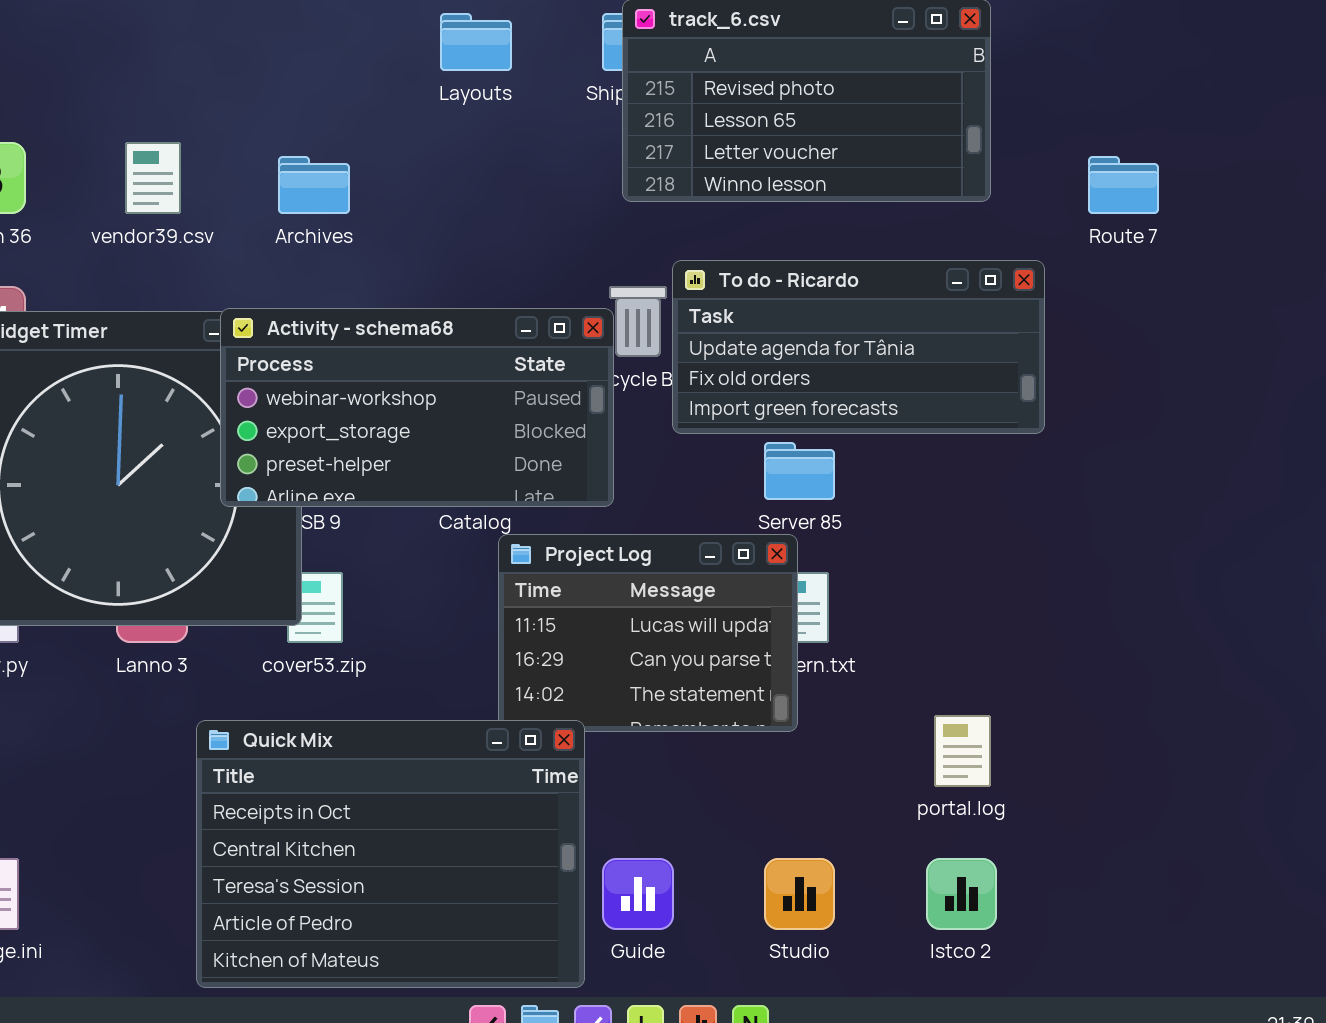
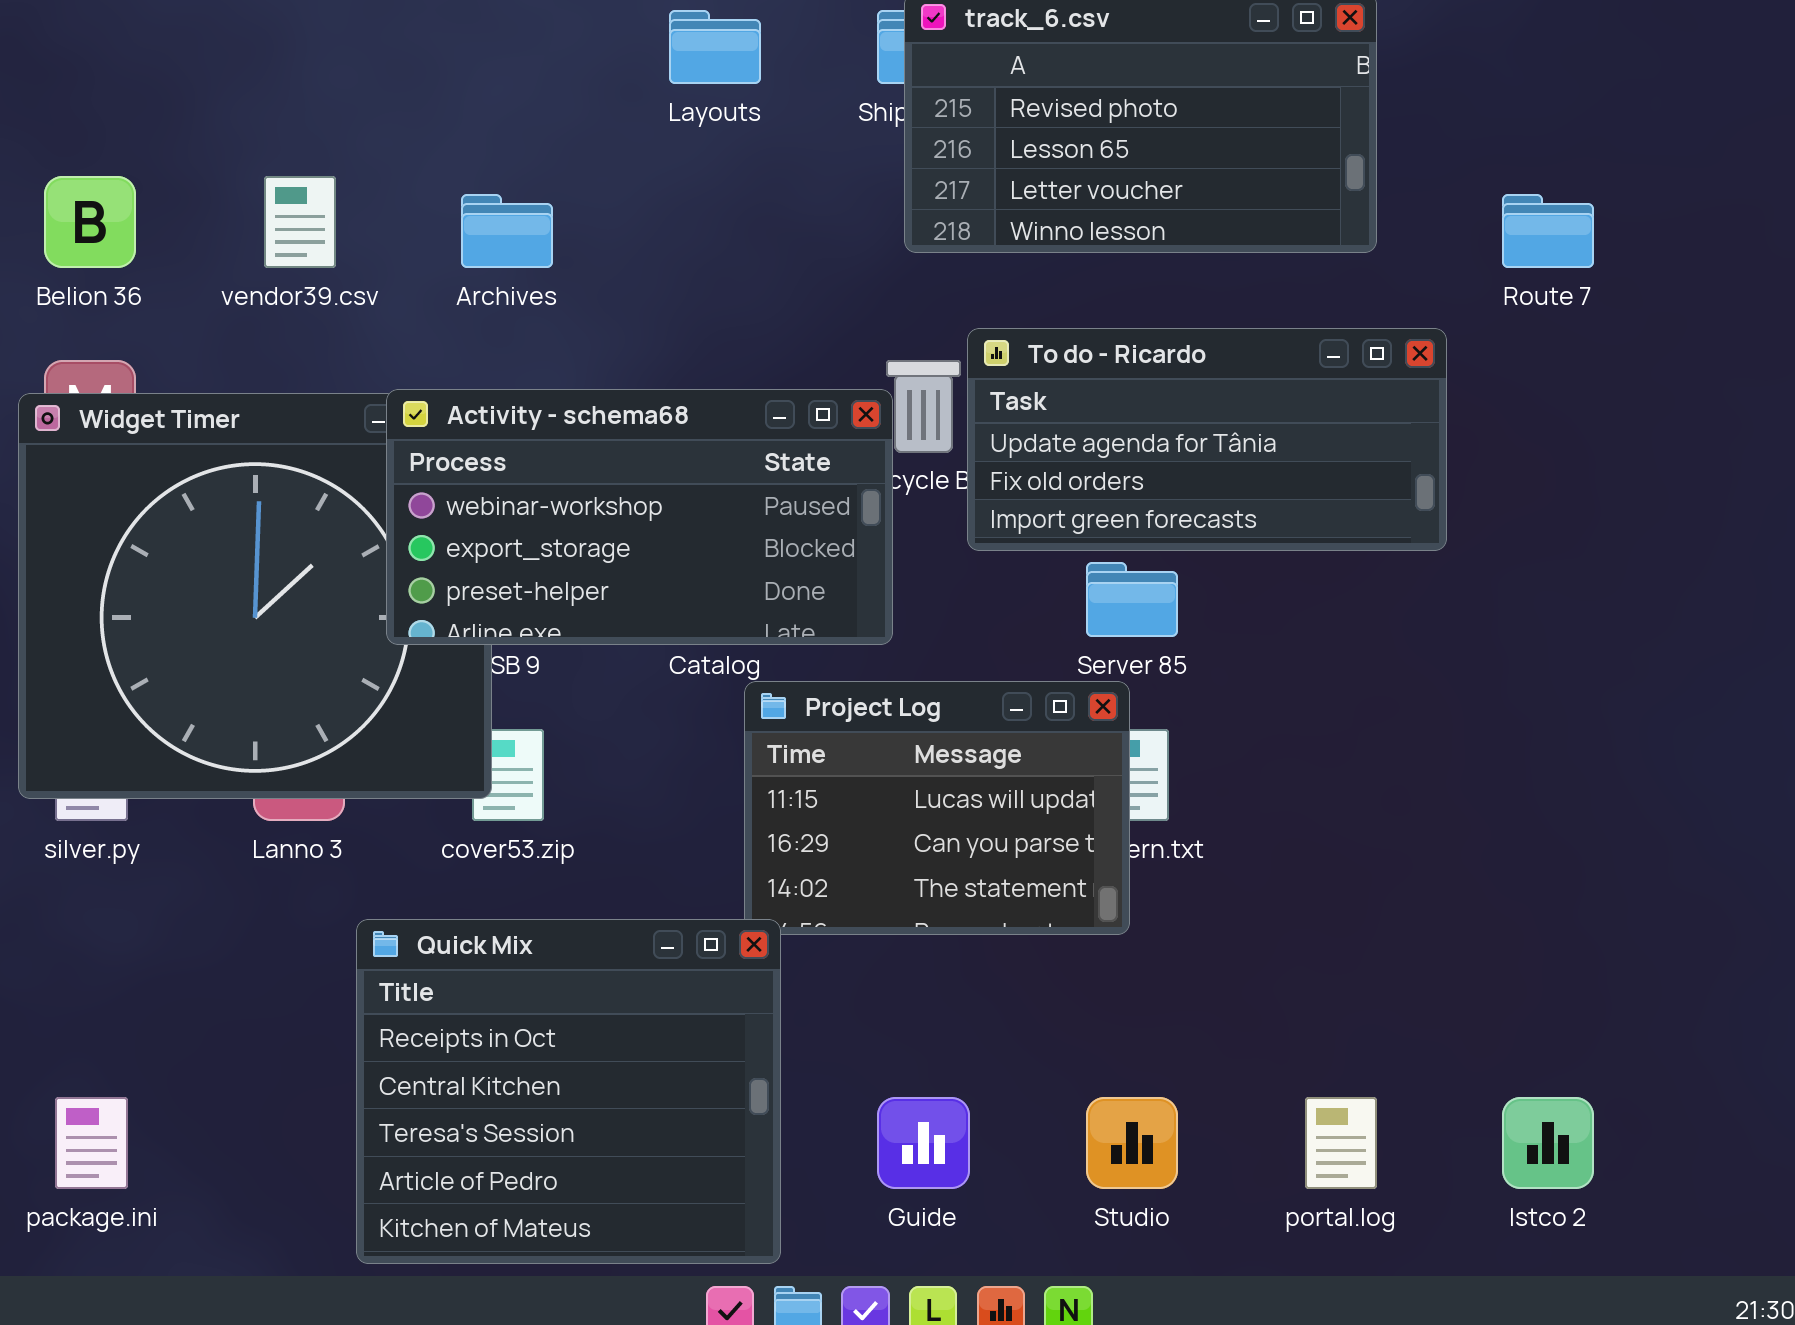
portal.log: [934,715,991,787] -> [1305,1097,1377,1189], moved
Quick Mix: [196,720,585,988] -> [356,919,781,1264], resized
Istco 2: [926,858,997,930] -> [1502,1097,1594,1189], moved

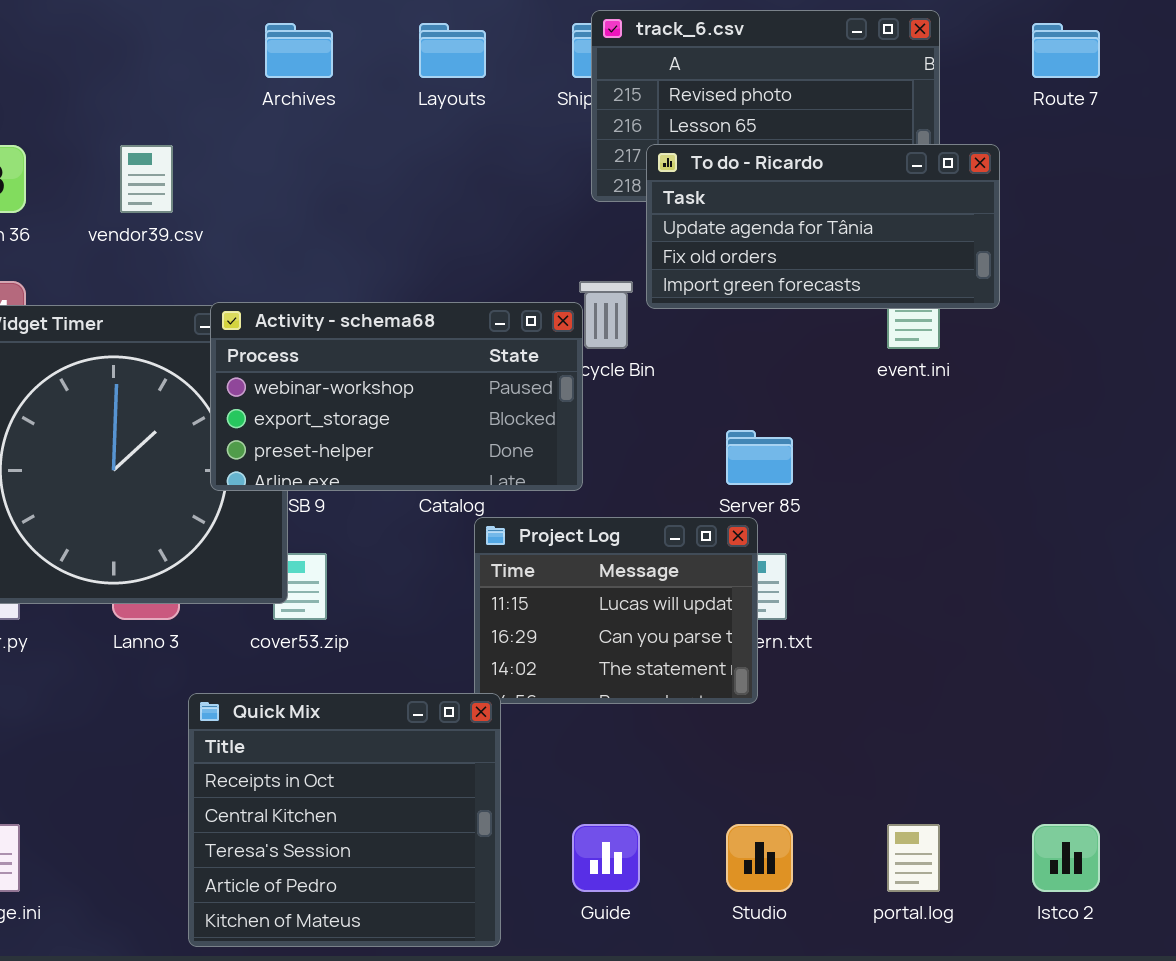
Archives: [461,194,553,268] -> [265,23,333,78], moved
Route 7: [1502,194,1594,268] -> [1032,23,1100,78], moved
To do - Ricardo: [967,328,1447,551] -> [646,144,1000,309], moved

